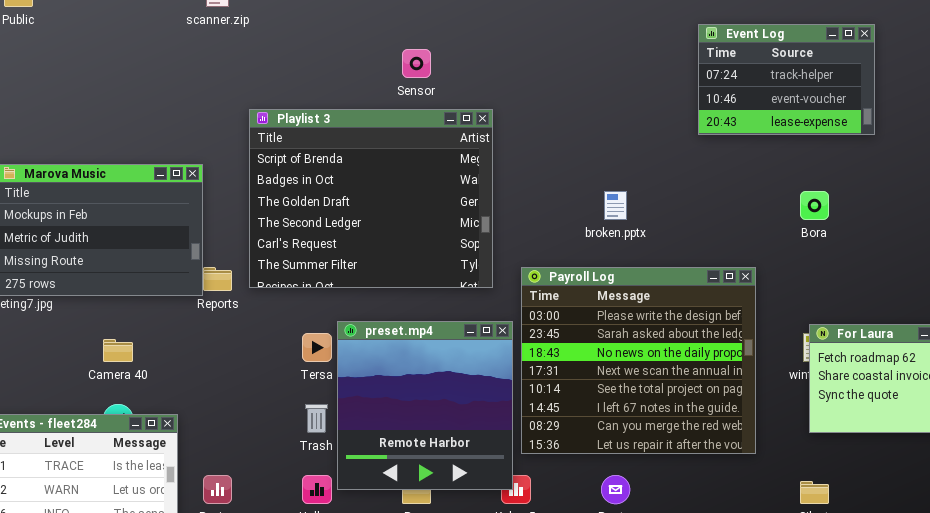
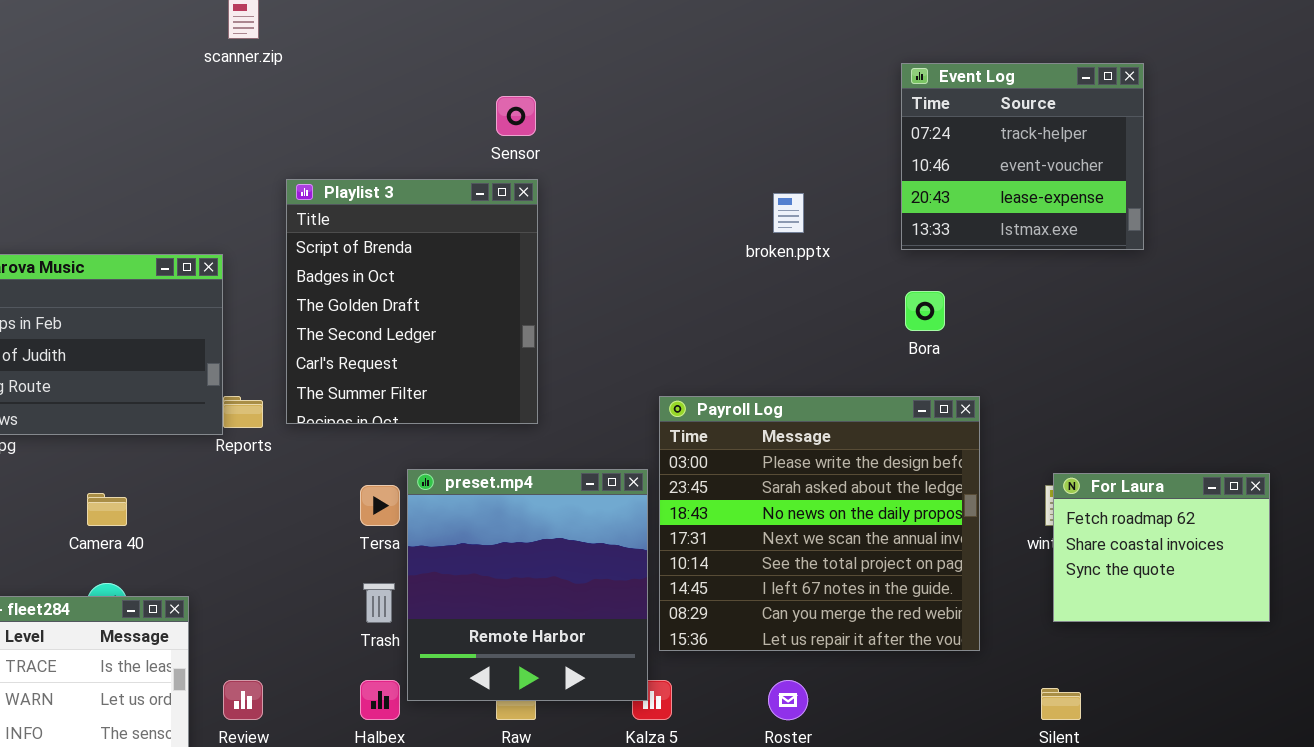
Event Log: [698,24,875,135] -> [901,63,1144,250], resized
Playlist 3: [249,109,493,288] -> [286,179,538,424], resized
broken.pptx: [604,191,627,220] -> [773,193,804,233], moved
Bora: [800,191,829,220] -> [905,291,945,331], moved

